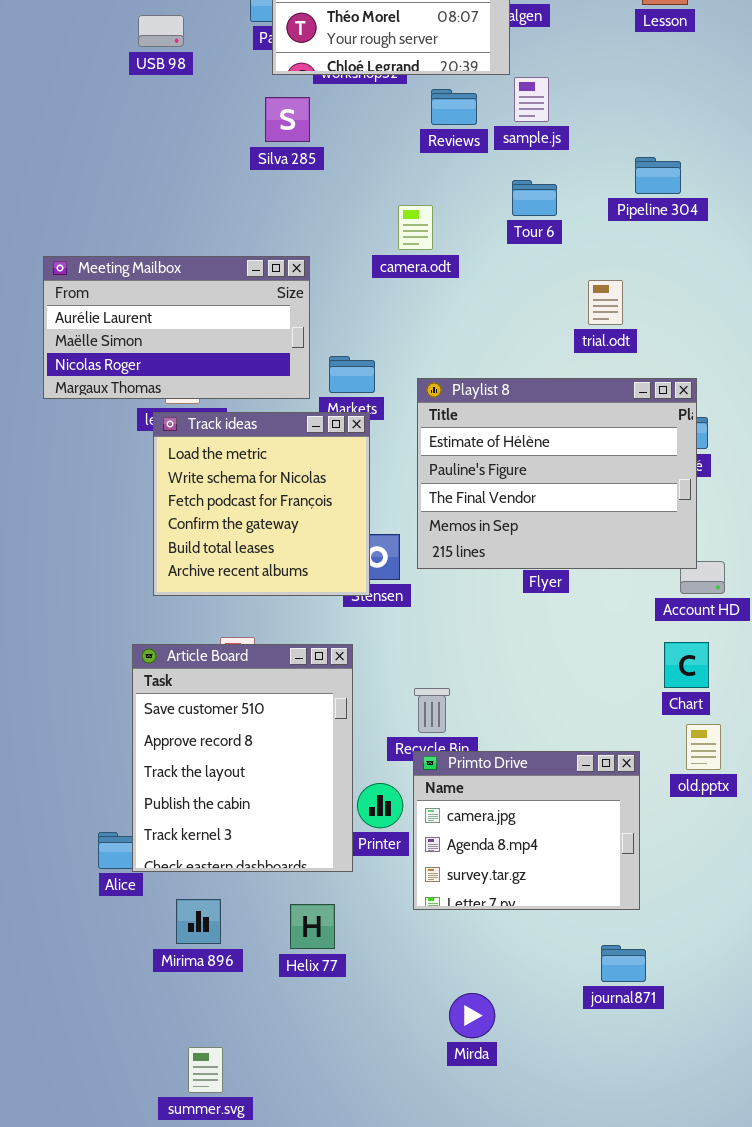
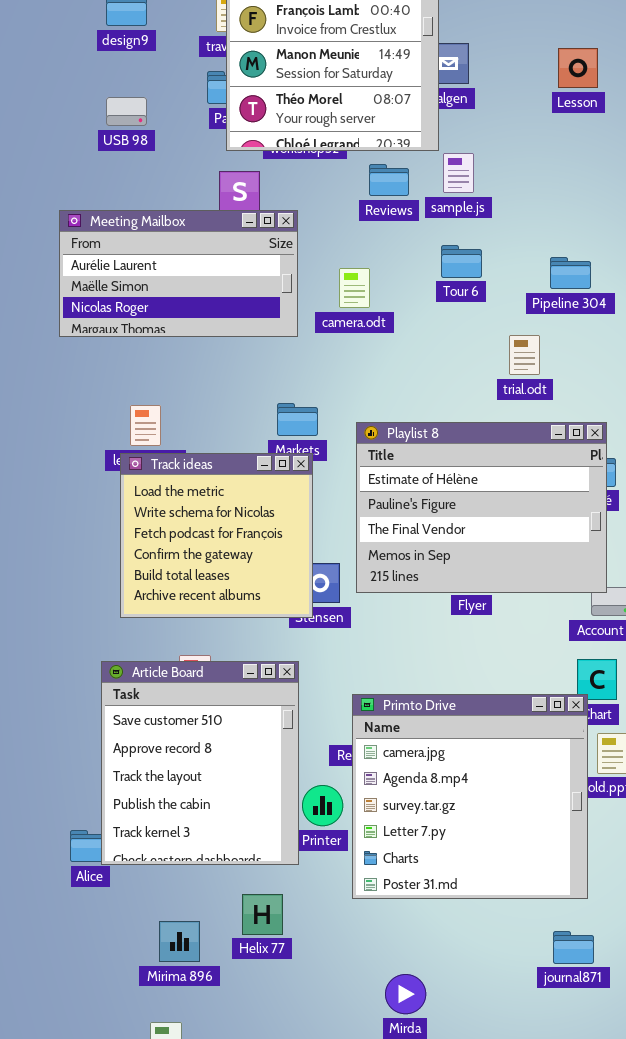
Pipeline 304: [635,157,681,194] -> [550,257,591,289], moved
Meeting Mailbox: [43,256,310,399] -> [59,210,298,337], moved
Primto Drive: [413,751,640,910] -> [352,694,588,899], resized
Mirima 896: [176,899,221,944] -> [159,921,200,962], moved
journal871: [601,945,646,982] -> [553,931,594,964], moved

